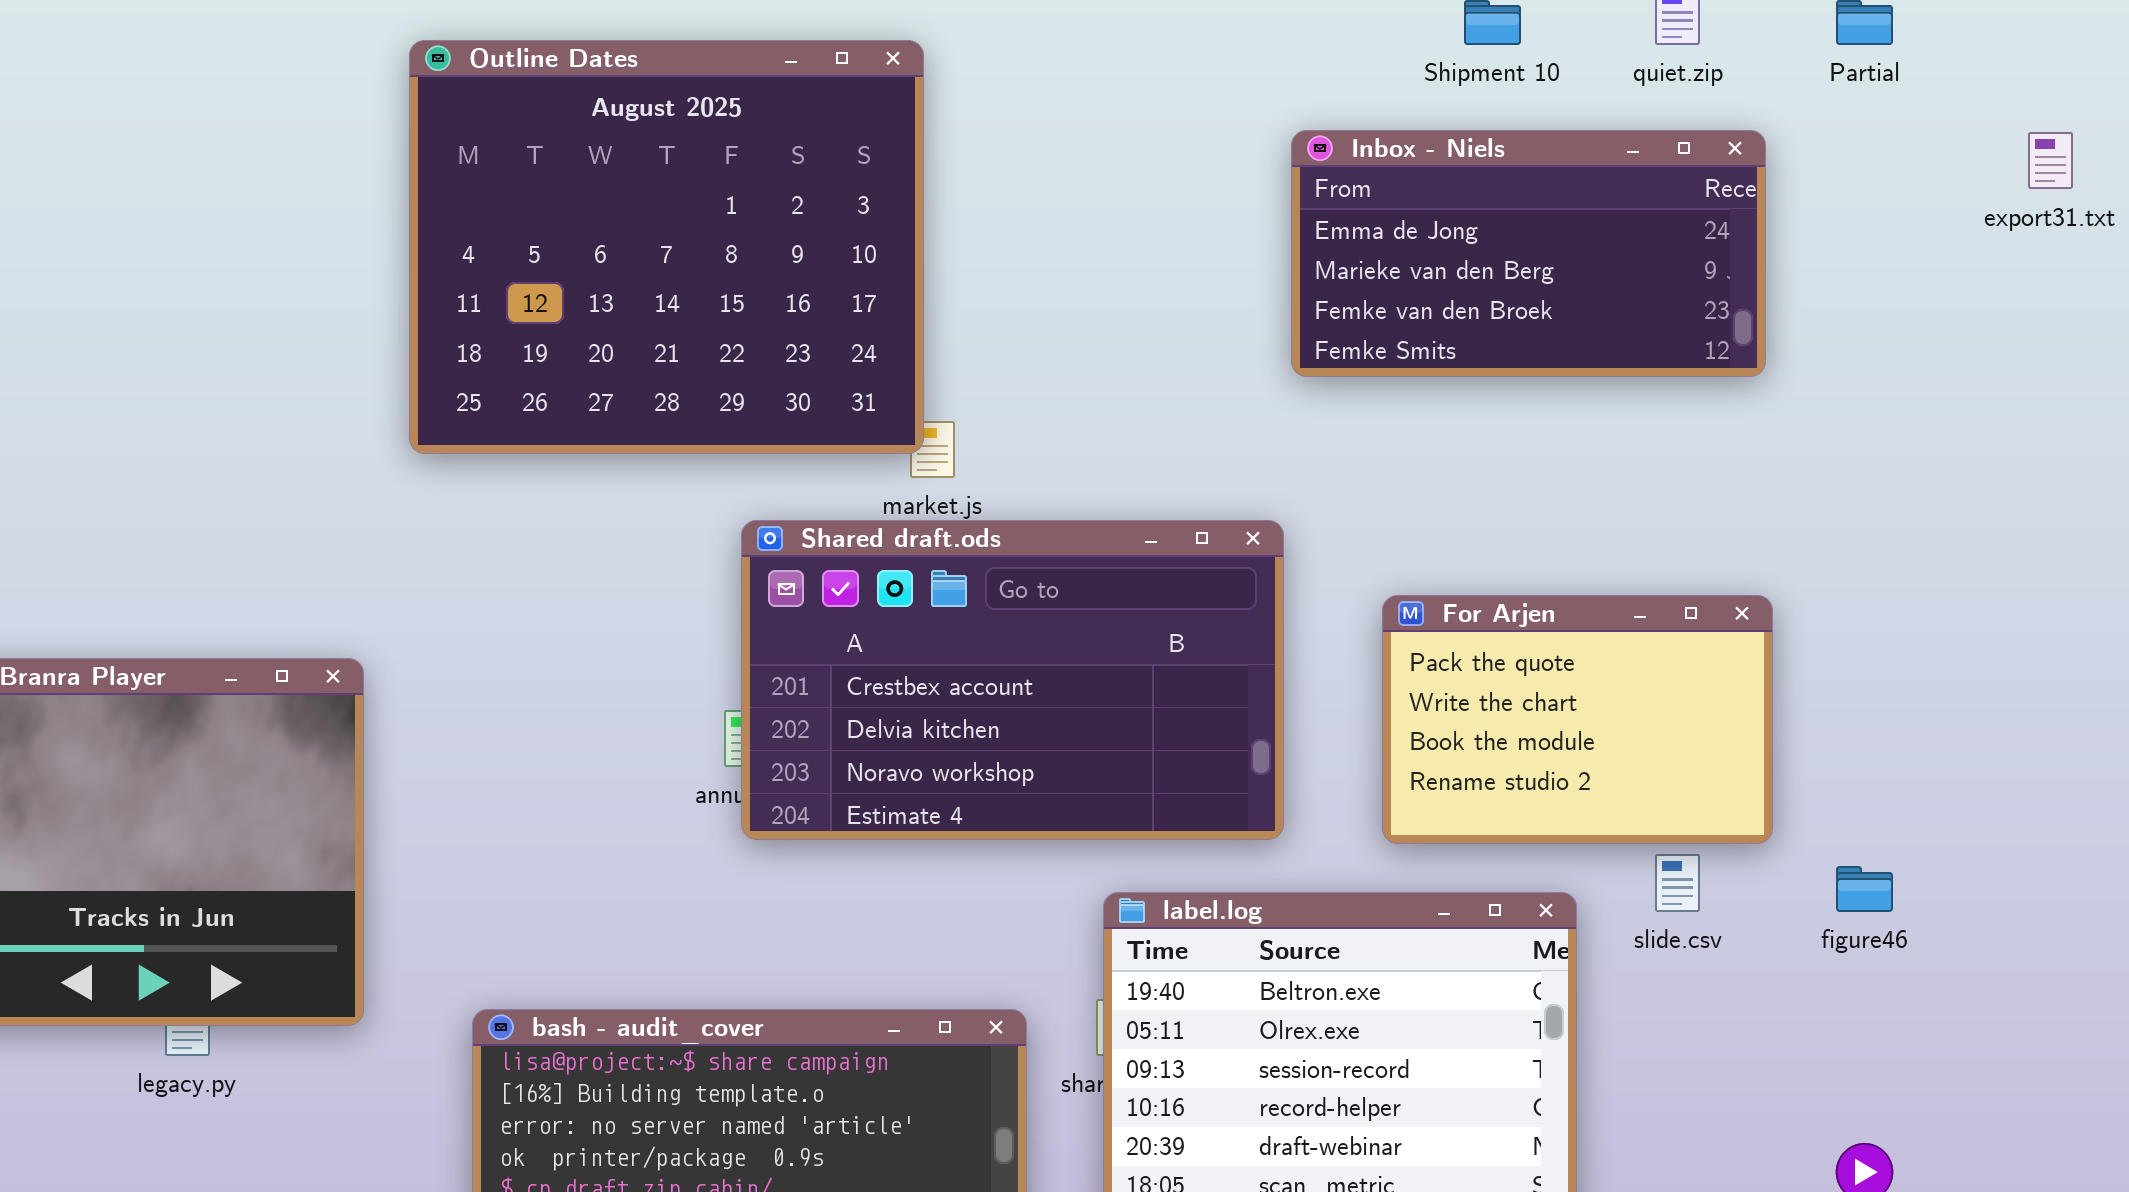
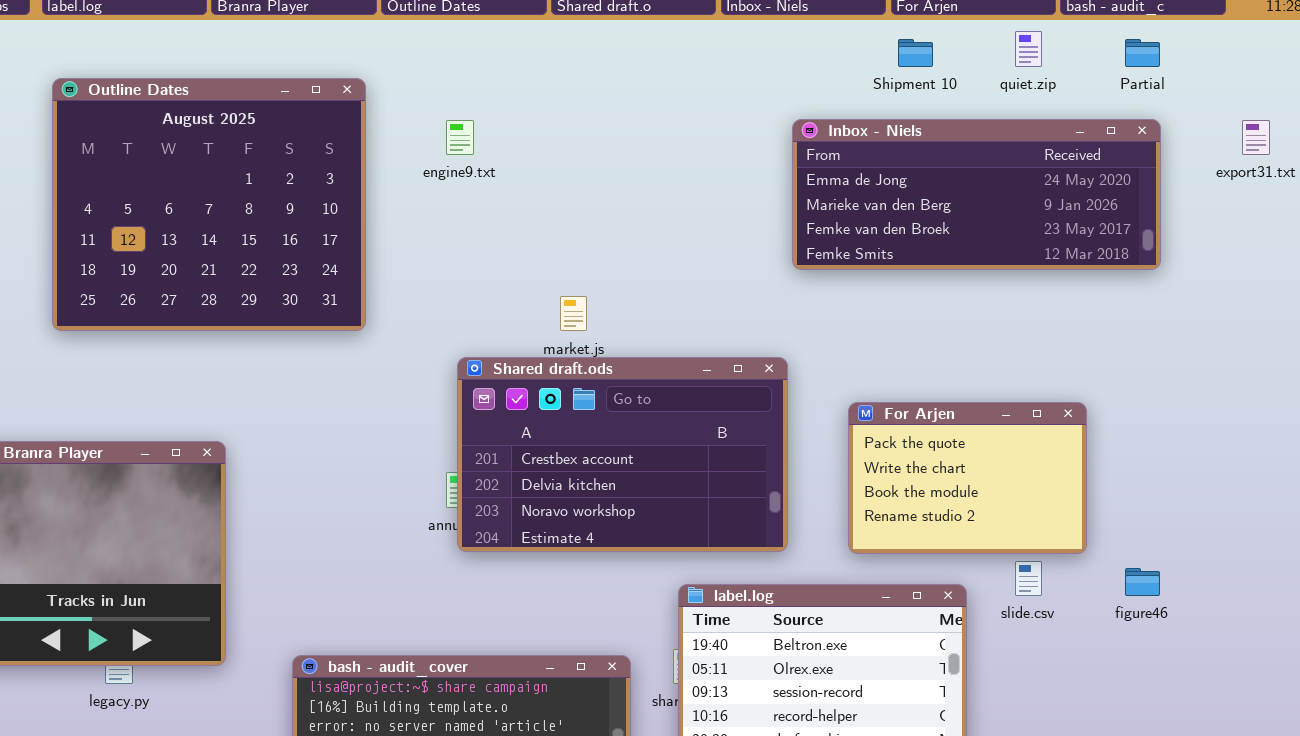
Outline Dates: [409,40,924,454] -> [52,78,366,331], moved
Inbox - Niels: [1291,130,1766,377] -> [792,119,1161,270], resized

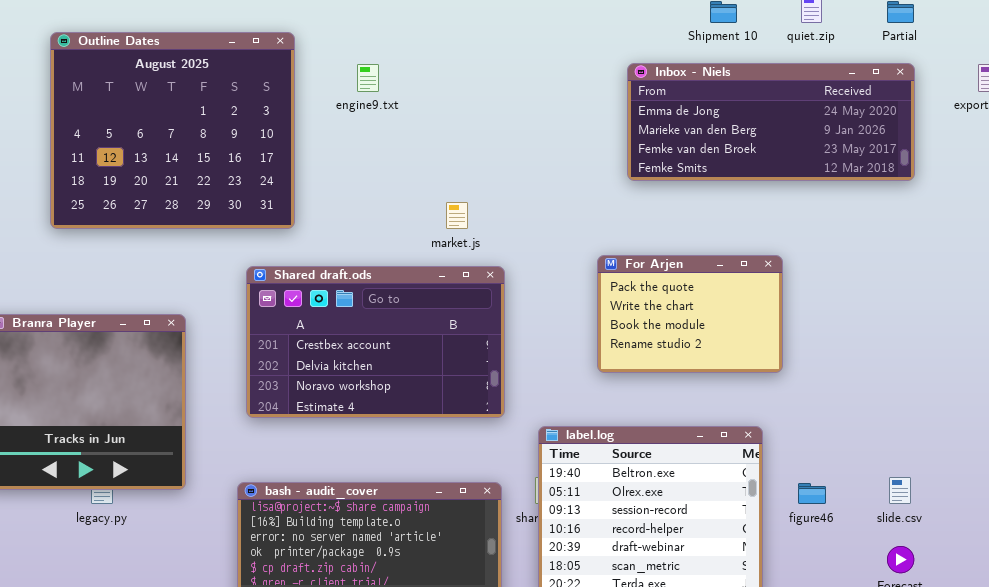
Shared draft.ods: [457,357,788,552] -> [246,266,505,418], moved
For Arjen: [848,402,1087,554] -> [597,255,783,373], moved
slide.csv: [1015,561,1042,596] -> [889,477,911,504], moved
figure46: [1125,568,1160,596] -> [798,483,826,504], moved

